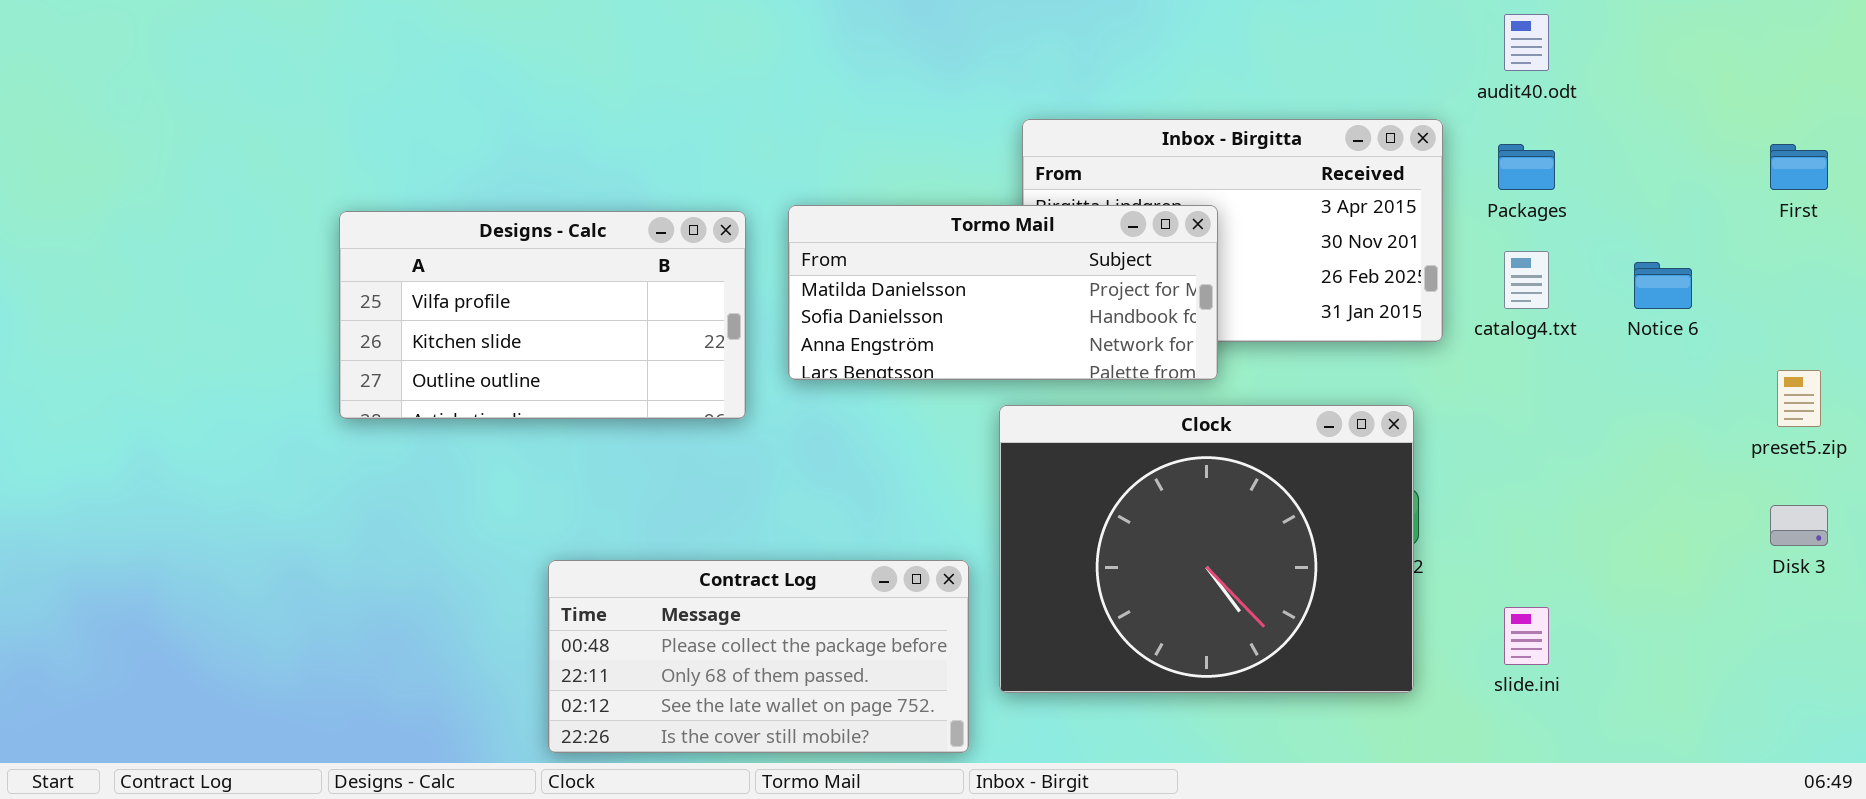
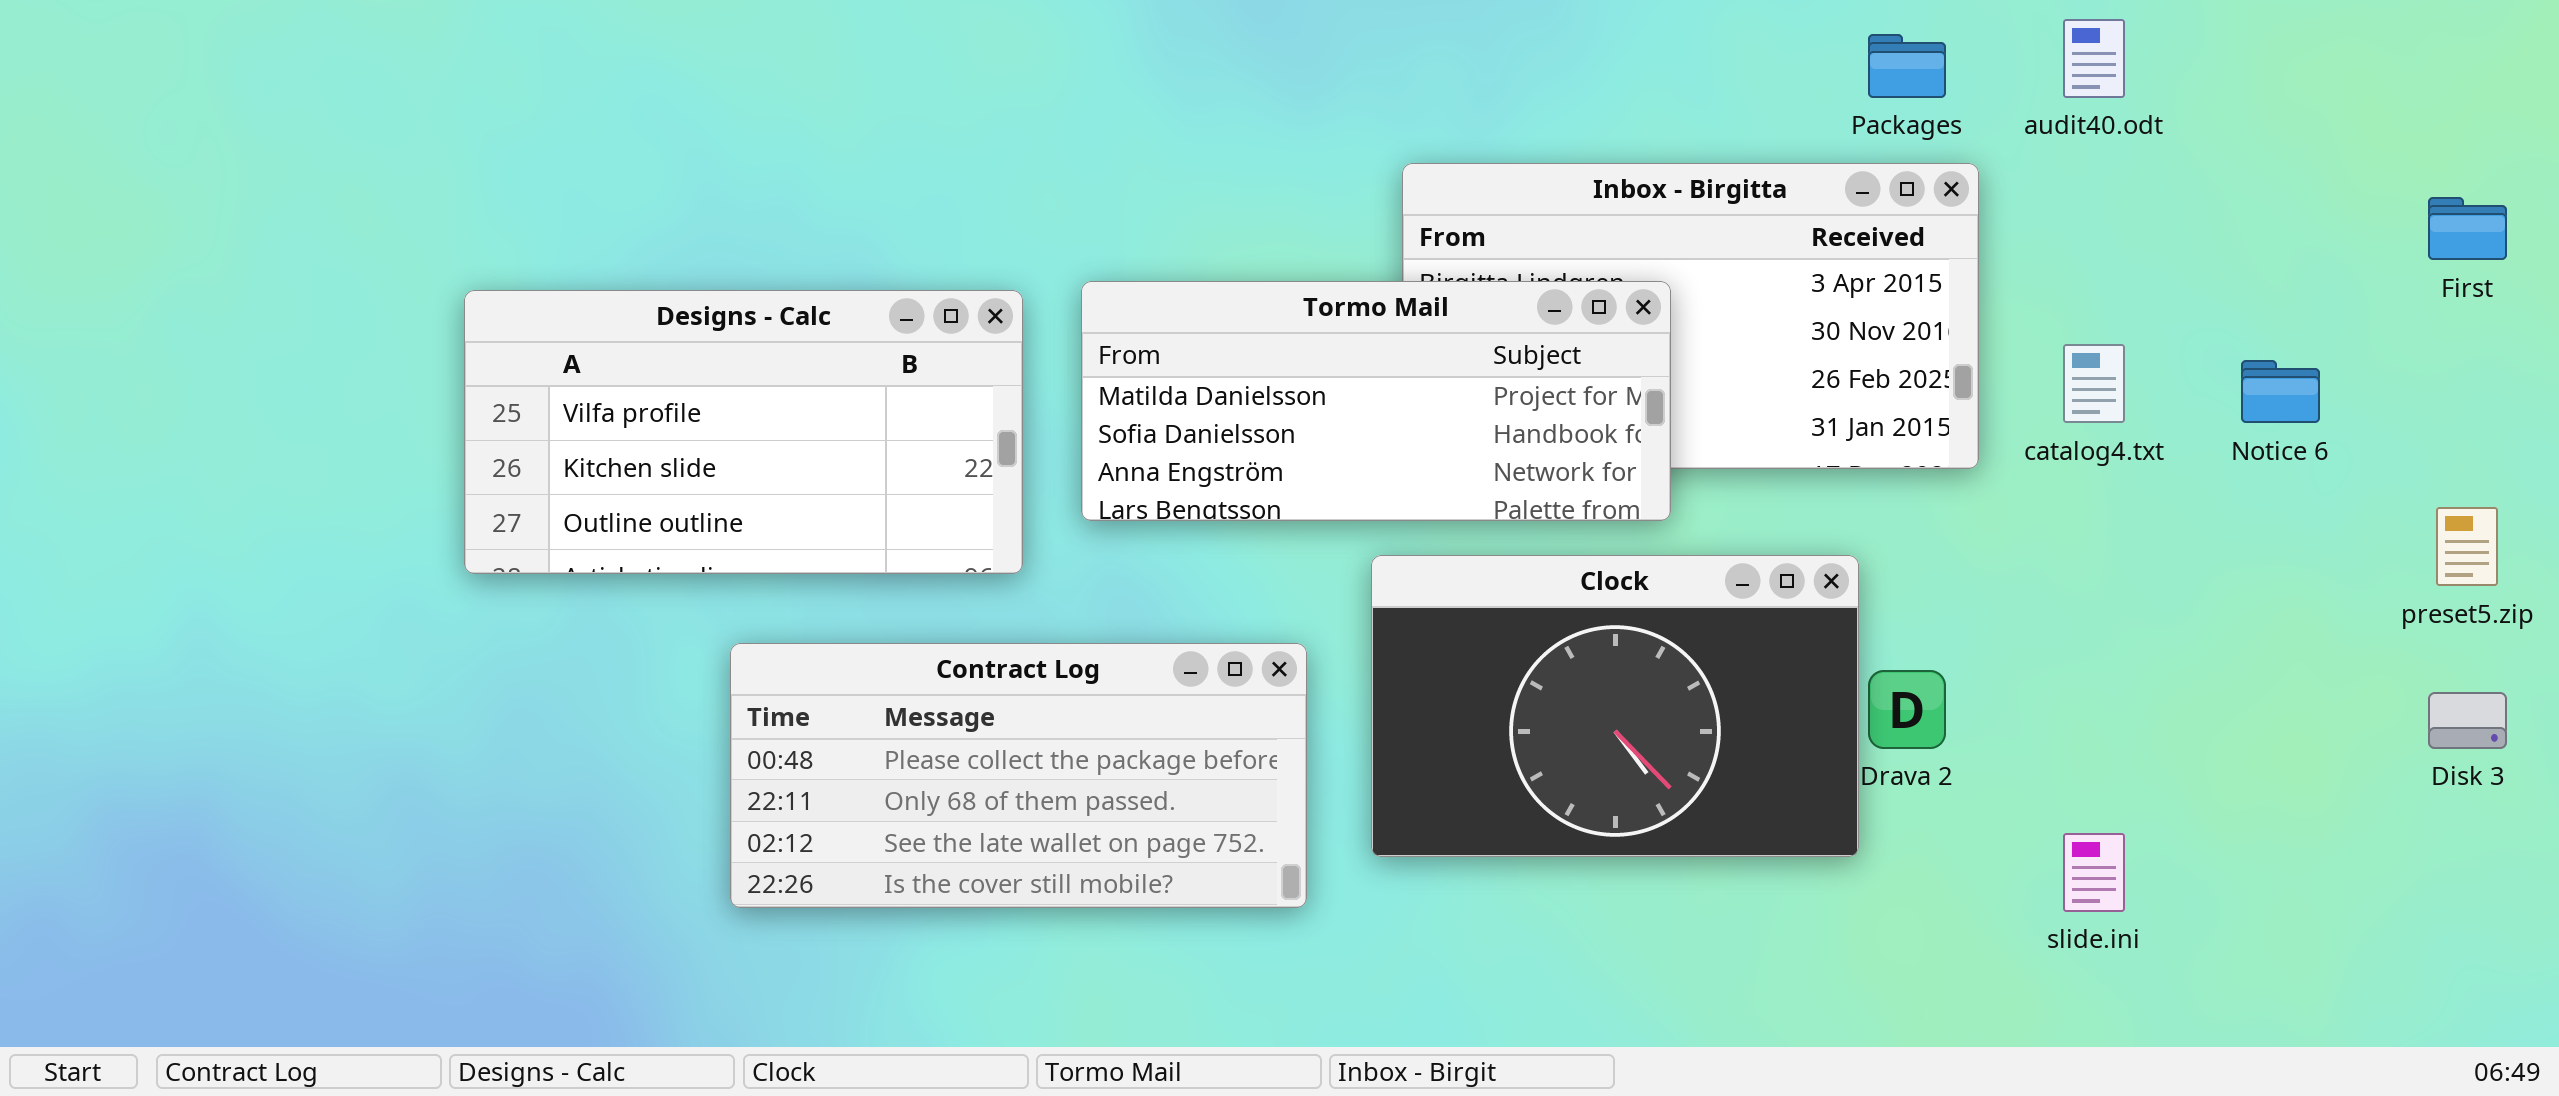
Packages: [1498,144,1555,190] -> [1868,34,1946,98], moved
Clock: [999,405,1414,693] -> [1371,555,1859,857], resized
Contract Log: [548,560,969,753] -> [730,643,1307,908], moved

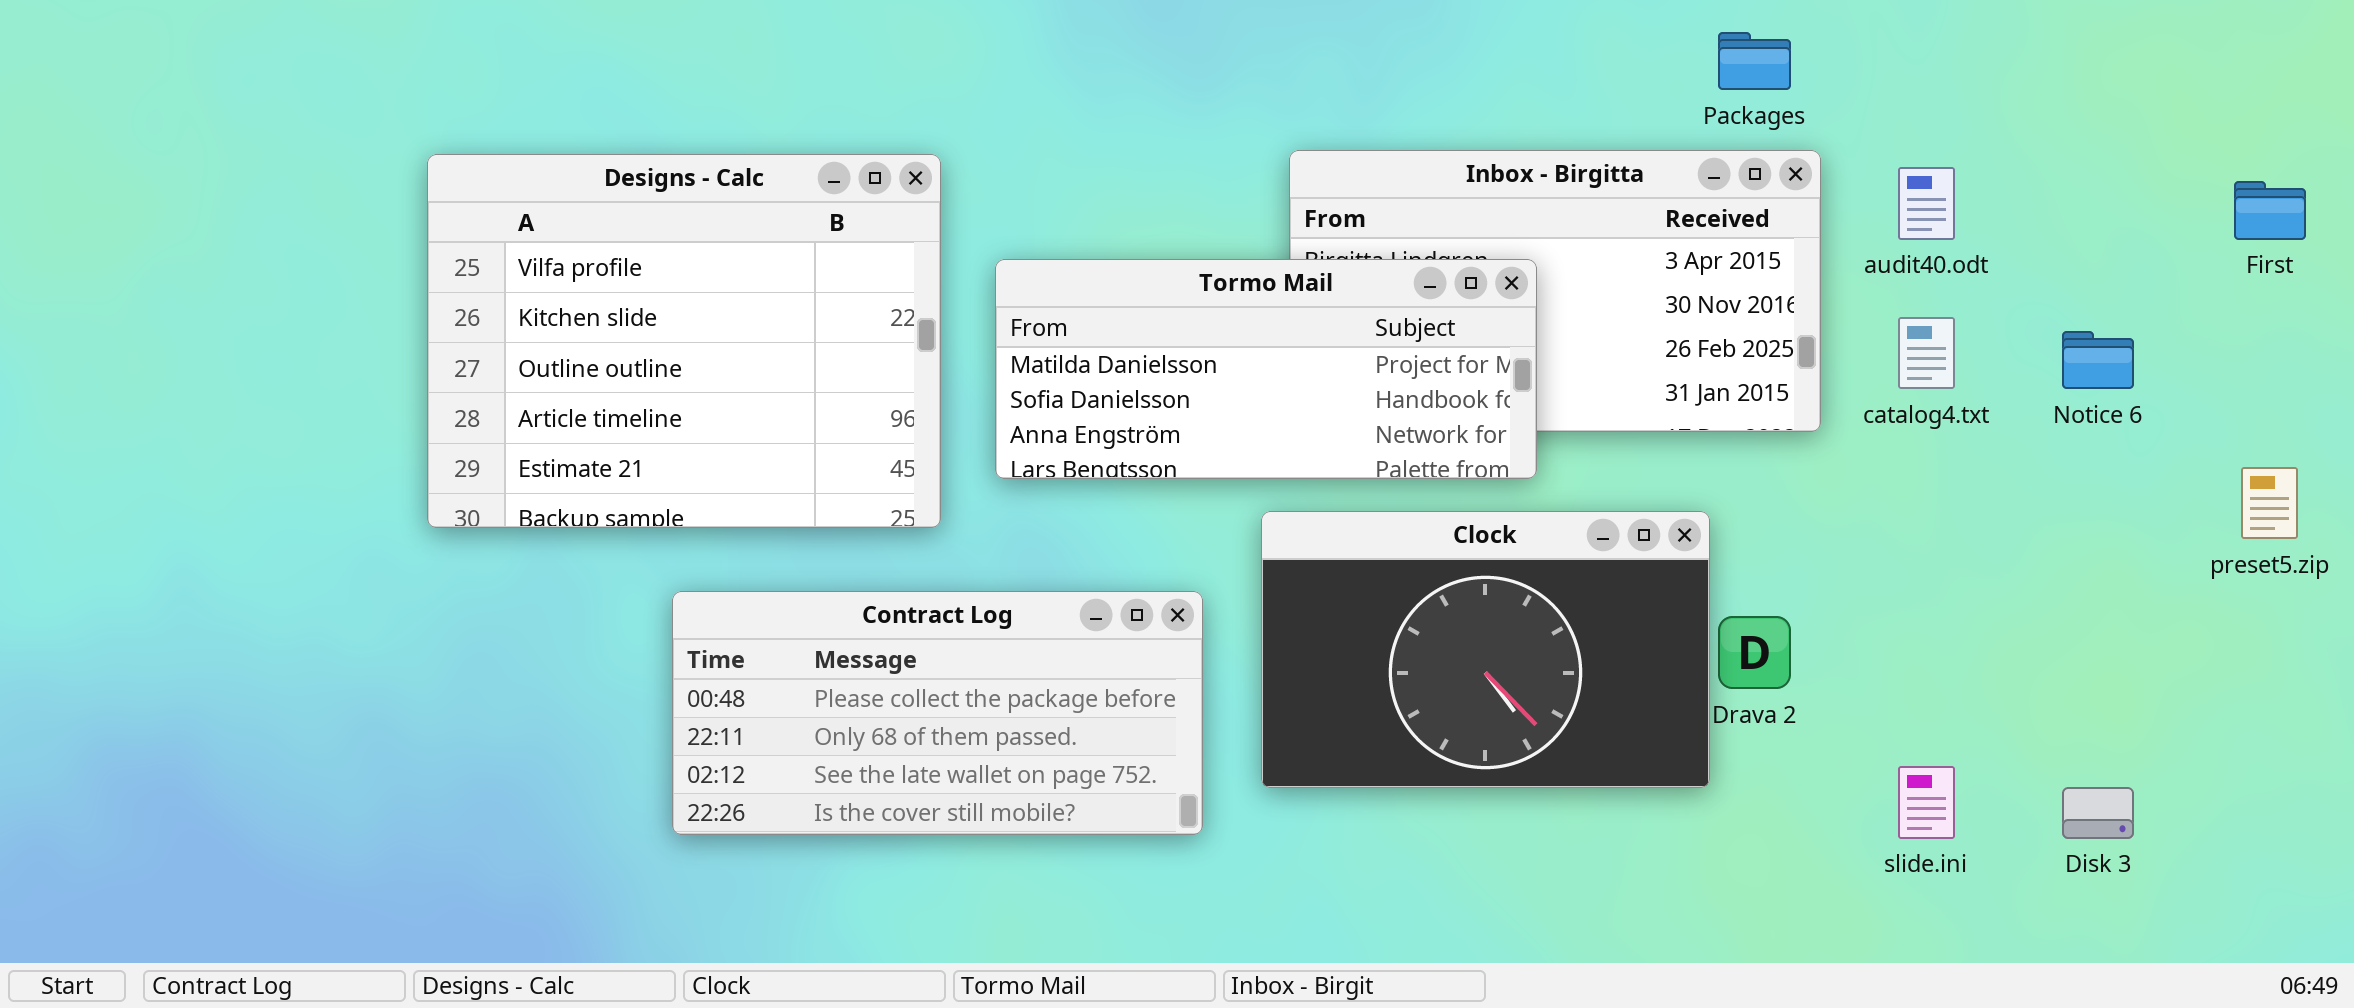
audit40.odt: [2063,19,2125,98] -> [1898,167,1955,240], moved
Designs - Calc: [464,290,1023,574] -> [427,154,941,528], resized
Disk 3: [2428,692,2507,749] -> [2062,787,2134,839], moved

